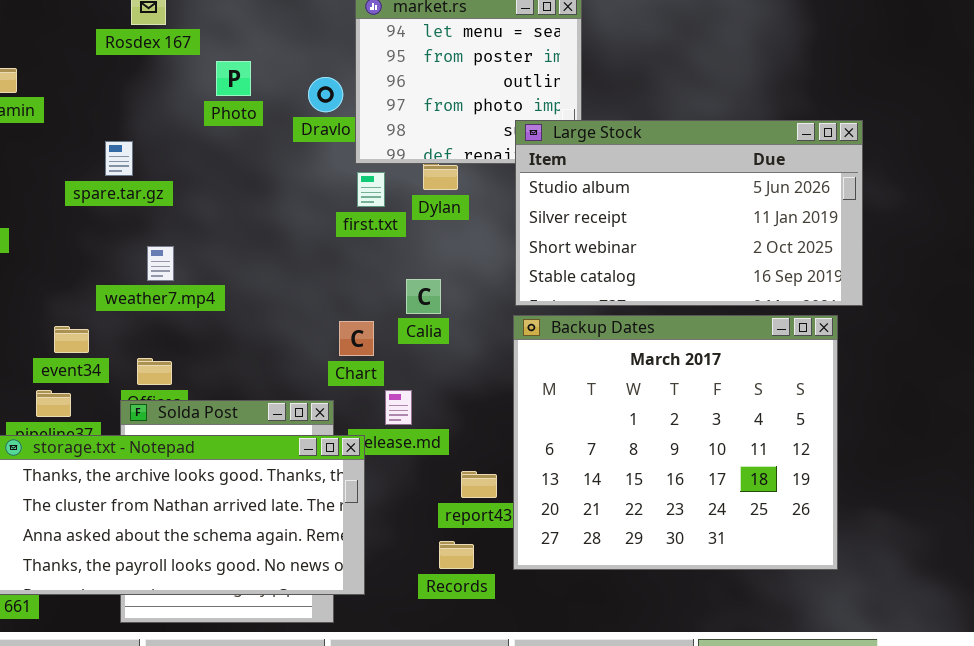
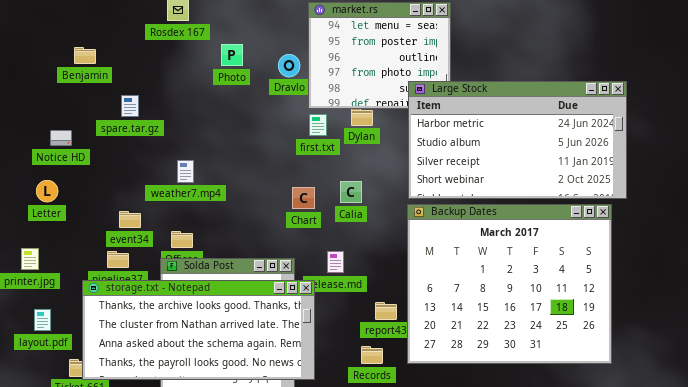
Large Stock: [515,120,863,306] -> [408,81,627,199], scrolled up 1 row
spare.tar.gz: [105,141,133,176] -> [121,95,139,117], moved
Chart: [339,321,374,356] -> [292,187,315,209], moved

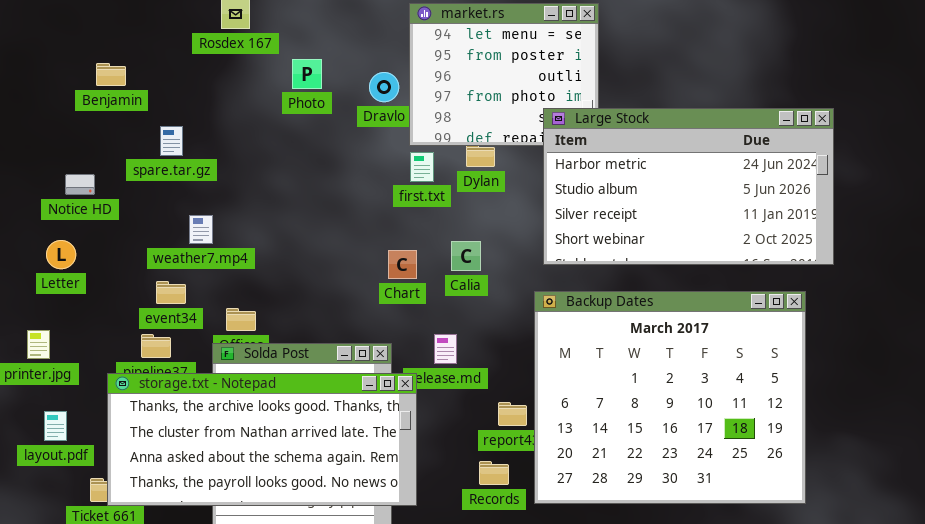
weather7.mp4: [177,160,194,183] -> [189,215,213,244], moved
Backup Dates: [407,204,612,364] -> [534,291,806,504], moved

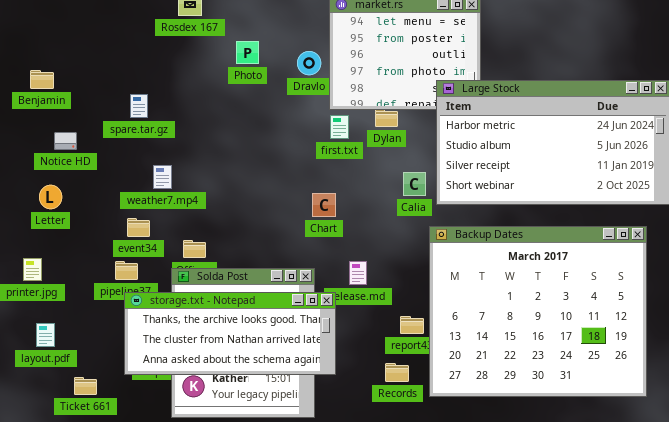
Benjamin: [96,63,126,86] -> [30,70,54,89], moved
Calia: [451,241,481,271] -> [403,172,426,196], moved
storage.txt - Notepad: [107,373,417,506] -> [124,292,336,375], resized

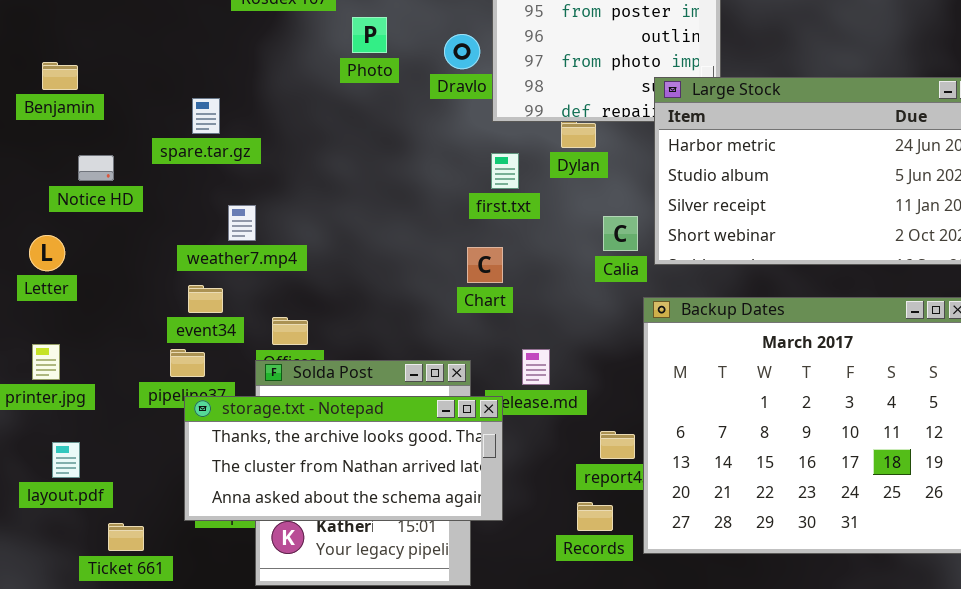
first.txt: [330,115,349,139] -> [491,153,519,189], moved
Letter: [39,185,62,209] -> [29,235,65,271], moved

